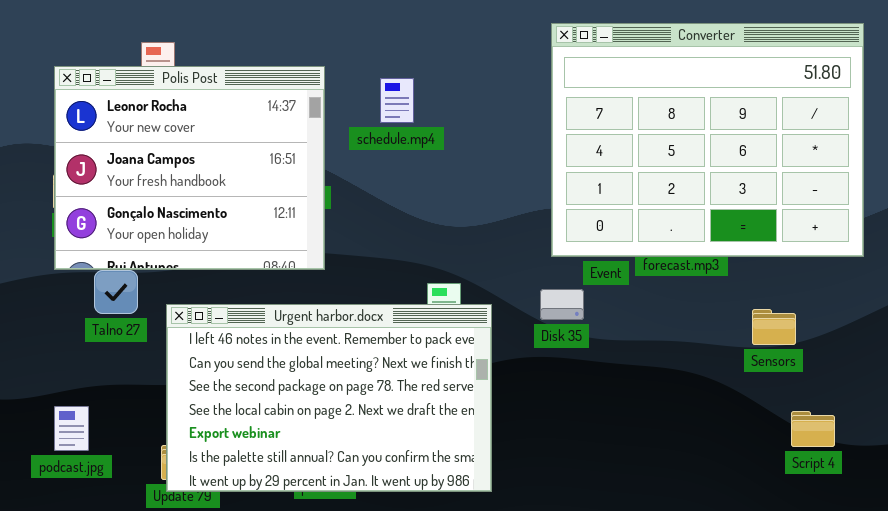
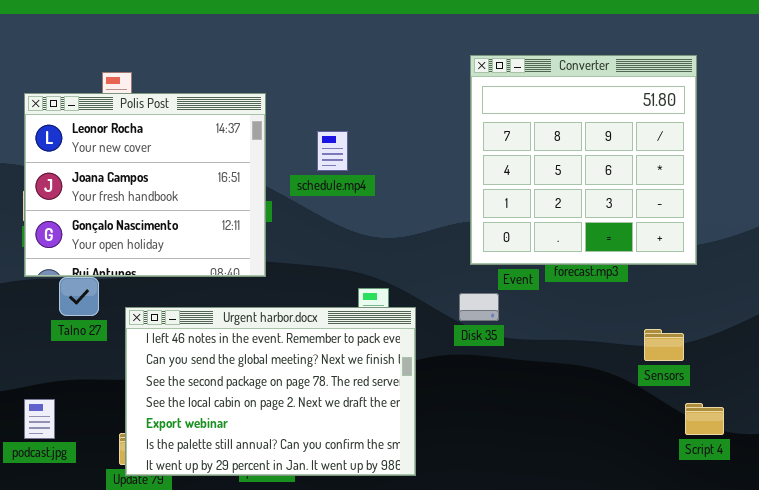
Converter: [551,23,864,257] -> [470,55,697,265], resized
schedule.mp4: [380,78,414,123] -> [317,131,348,171], moved
Sensors: [752,309,796,345] -> [644,329,684,361], moved

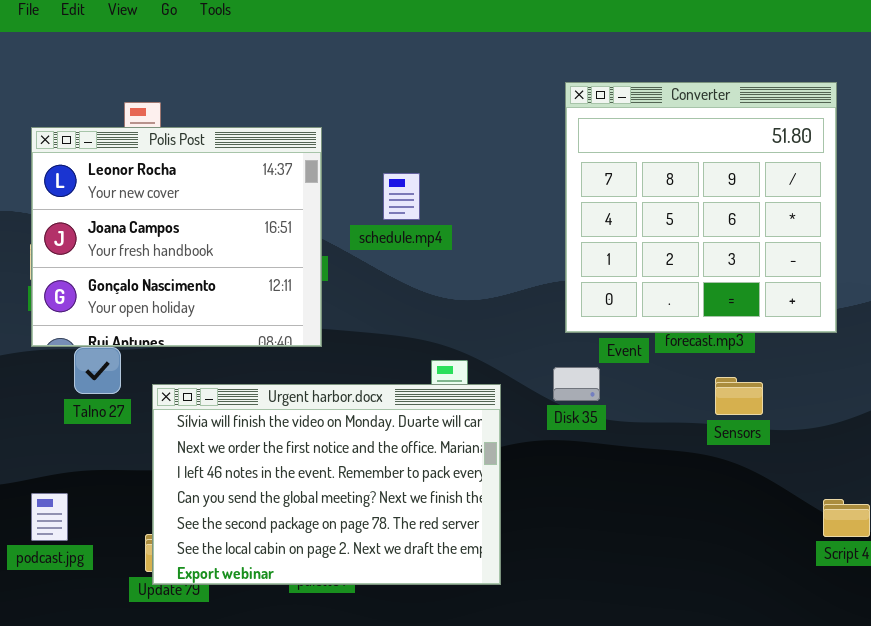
Urgent harbor.docx: [125,307,416,476] -> [152,384,501,585], scrolled up 2 rows
Sensors: [644,329,684,361] -> [715,377,763,415], moved

